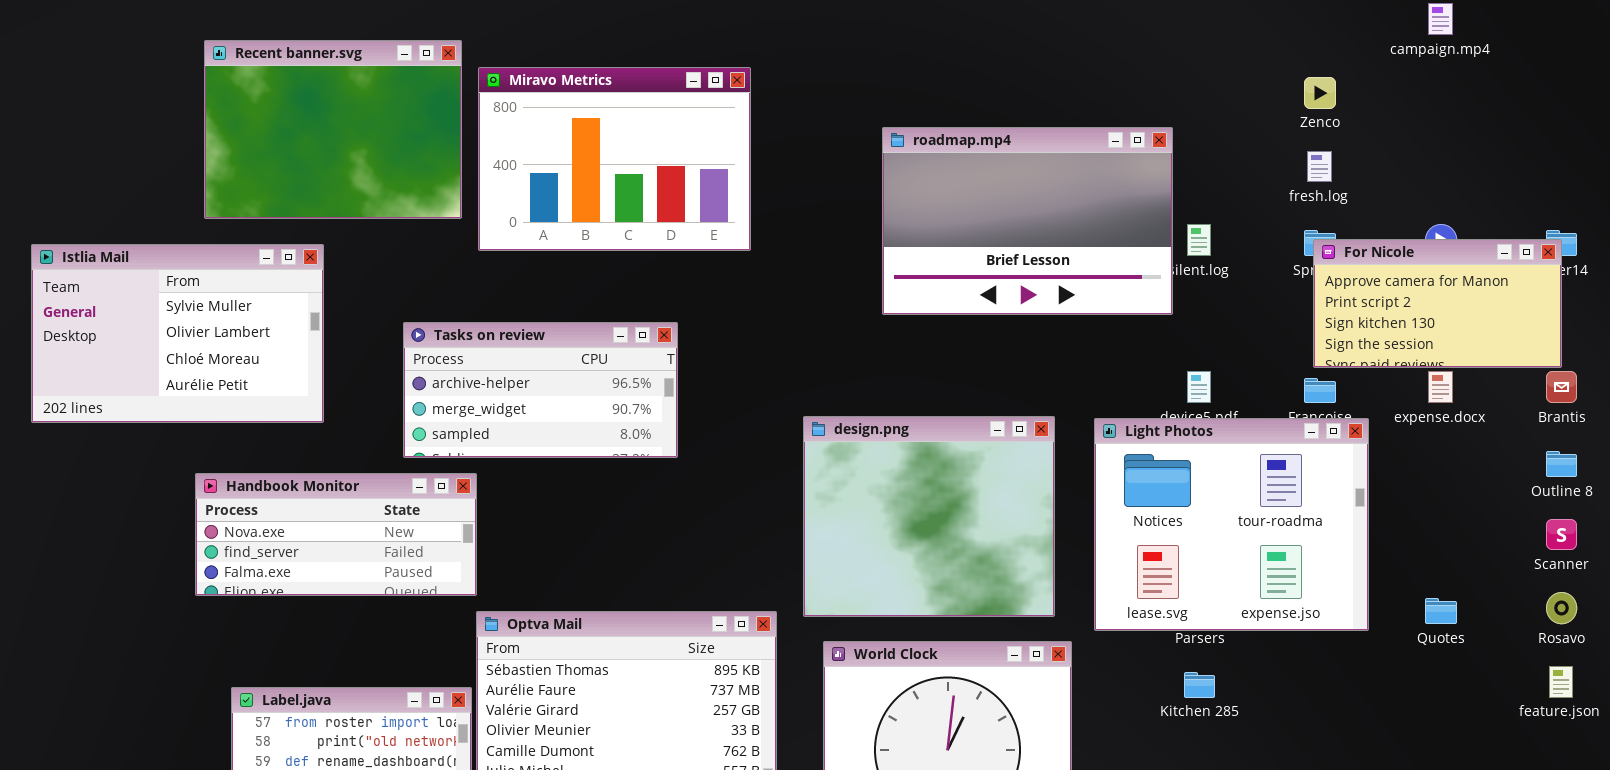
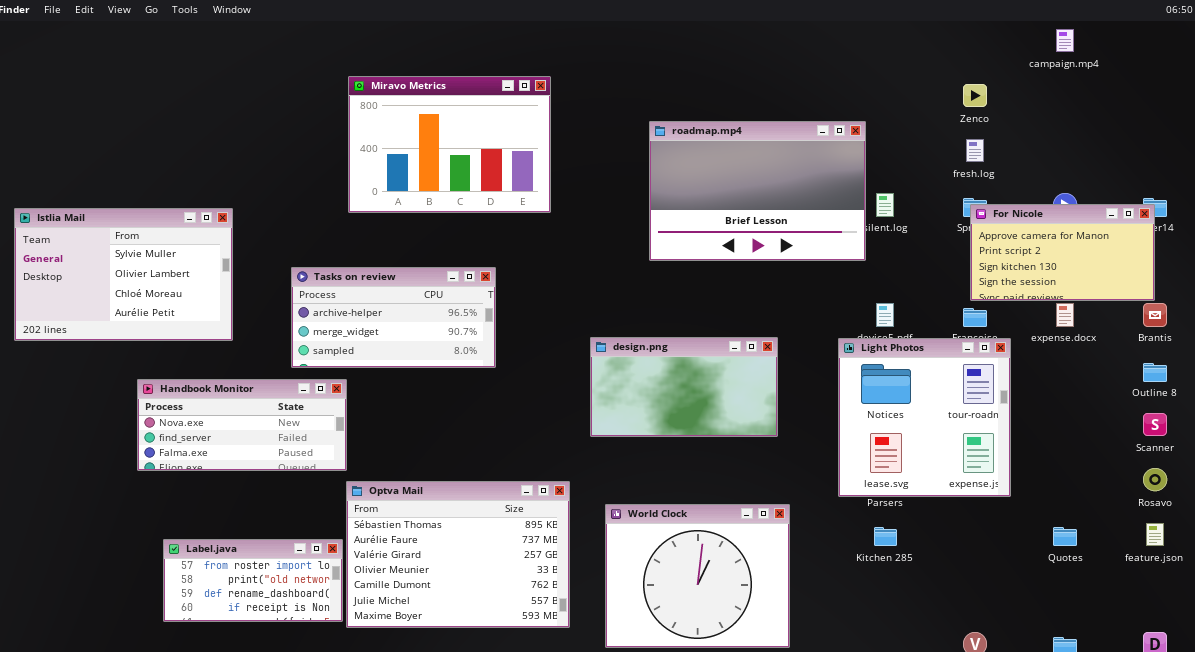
Recent banner.svg: [204,40,462,219] -> none, closed
design.png: [803,416,1055,617] -> [590,337,778,437], resized
Light Photos: [1094,418,1369,631] -> [838,338,1011,497], resized
Quotes: [1425,598,1457,624] -> [1053,527,1077,546], moved

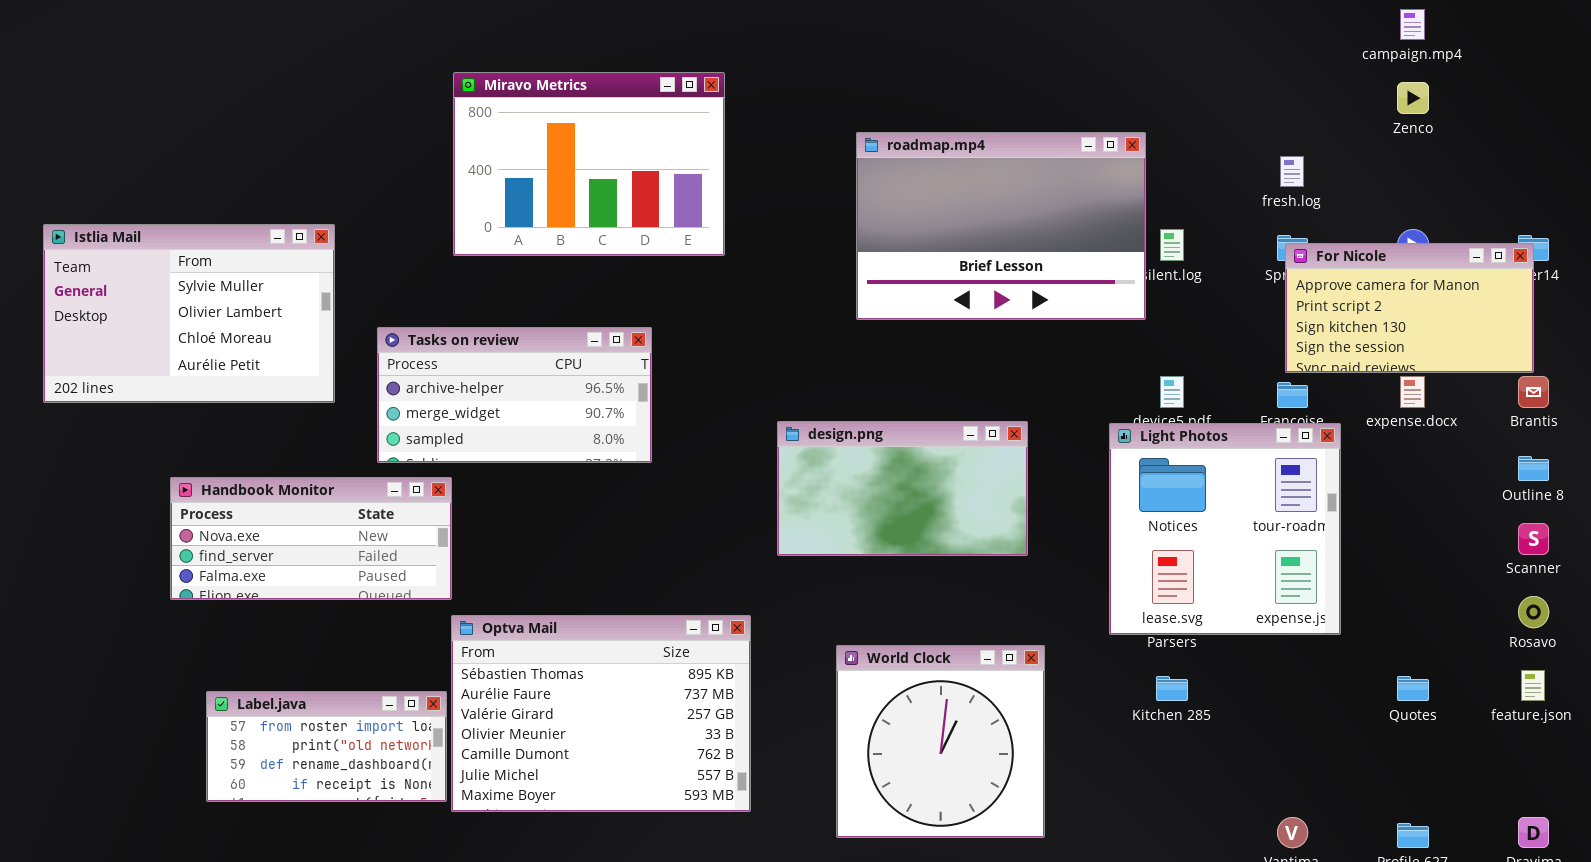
Zenco: [963,84,987,107] -> [1397,82,1429,114], moved
Istlia Mail: [14,208,233,341] -> [43,224,335,403], moved
World Clock: [605,504,790,648] -> [836,645,1045,838], resized

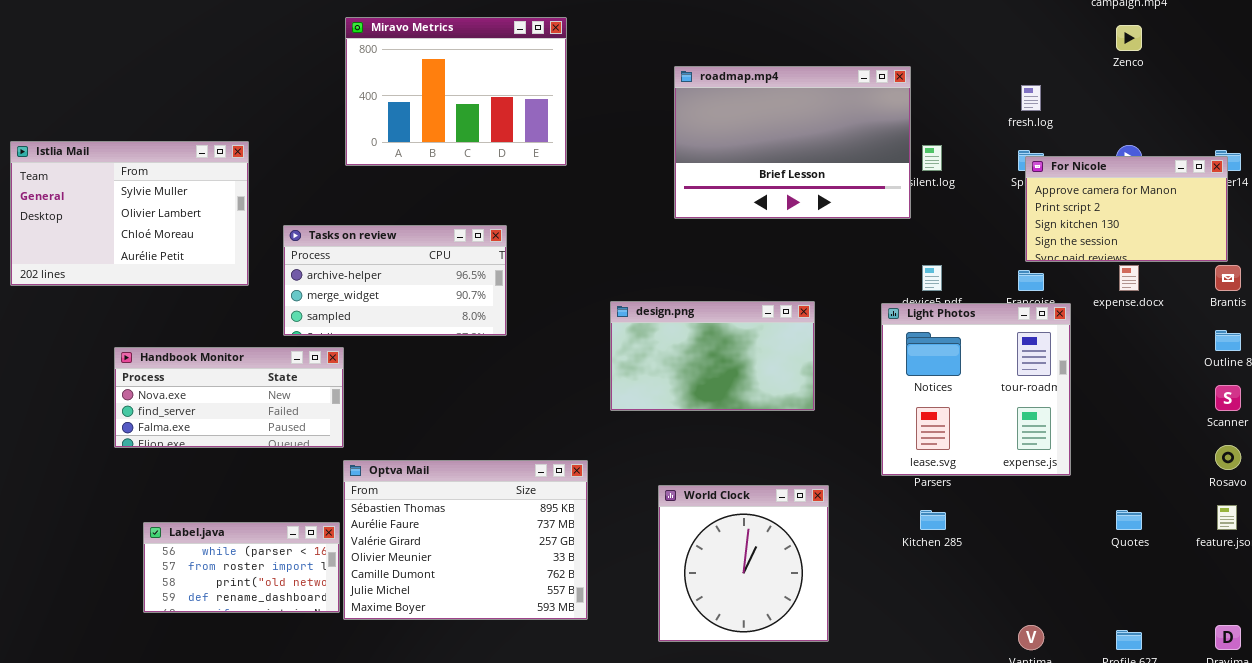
Label.java: [206,691,447,802] -> [143,522,340,613], scrolled up 1 row

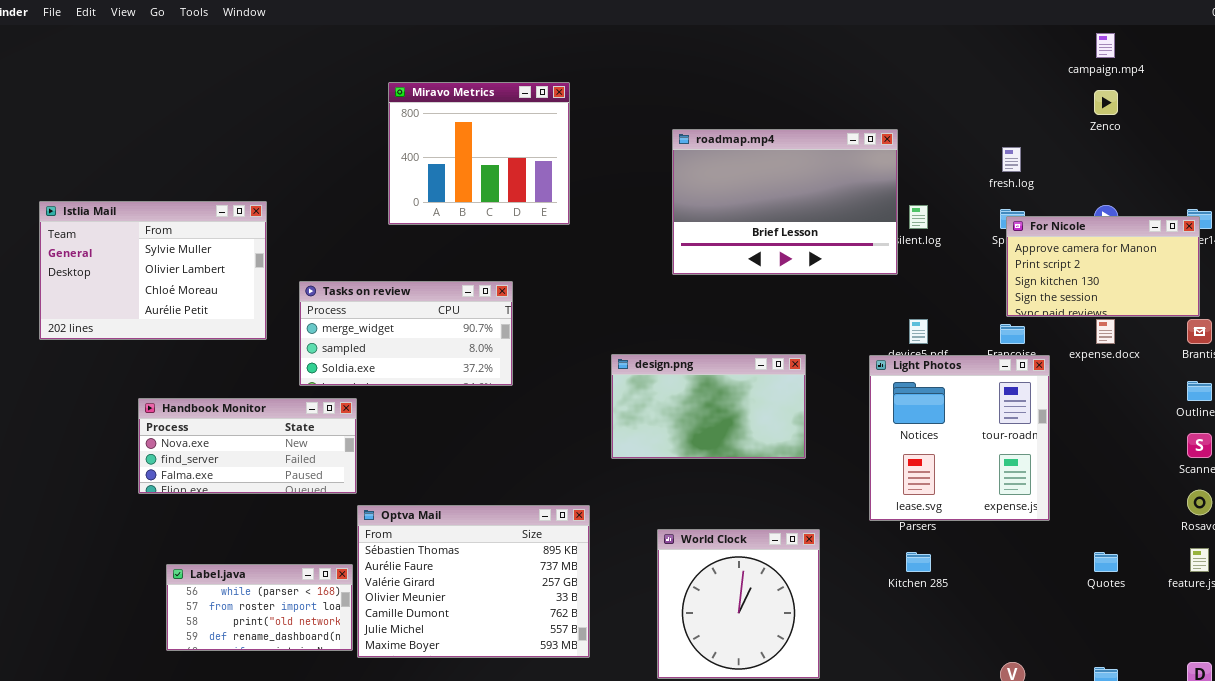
Miravo Metrics: [345,17,567,166] -> [388,82,570,225], resized
Tasks on review: [283,225,507,336] -> [299,281,513,386], scrolled down 1 row

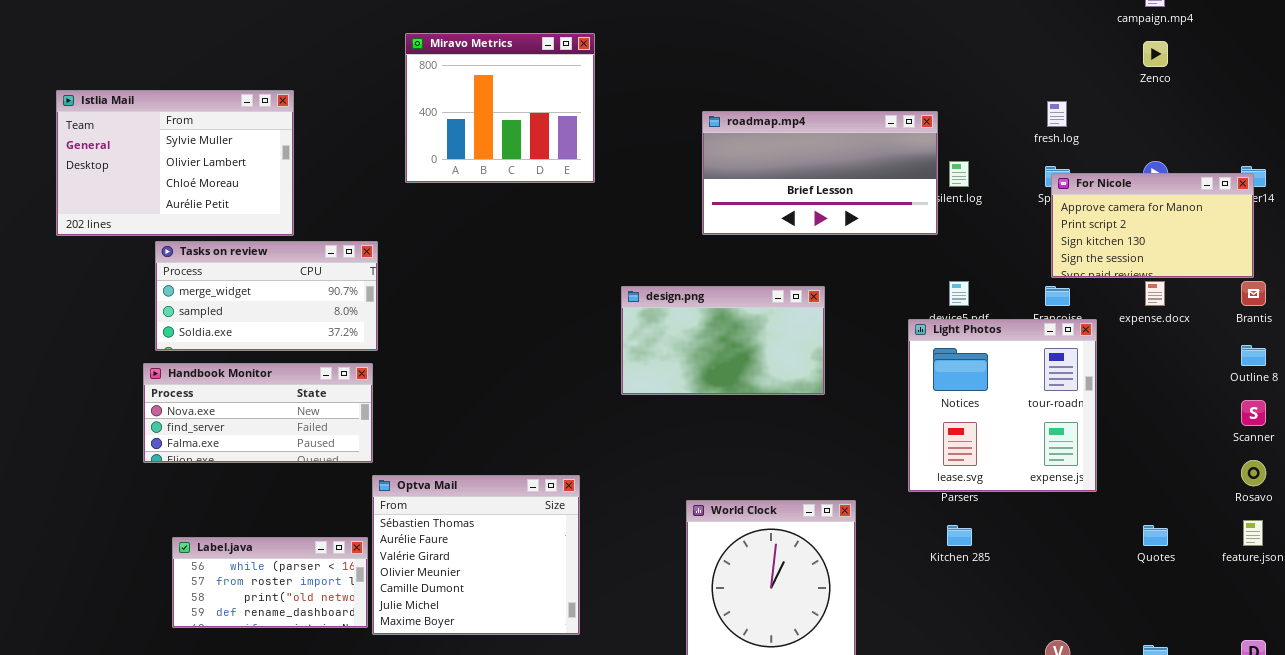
roadmap.mp4: [672,129,898,275] -> [702,111,938,235], resized
Istlia Mail: [39,201,267,340] -> [56,90,294,236], moved
Tasks on review: [299,281,513,386] -> [155,241,378,351], moved
design.png: [611,354,806,459] -> [621,286,825,395], moved
Optva Mail: [357,505,590,658] -> [372,475,580,635], resized

